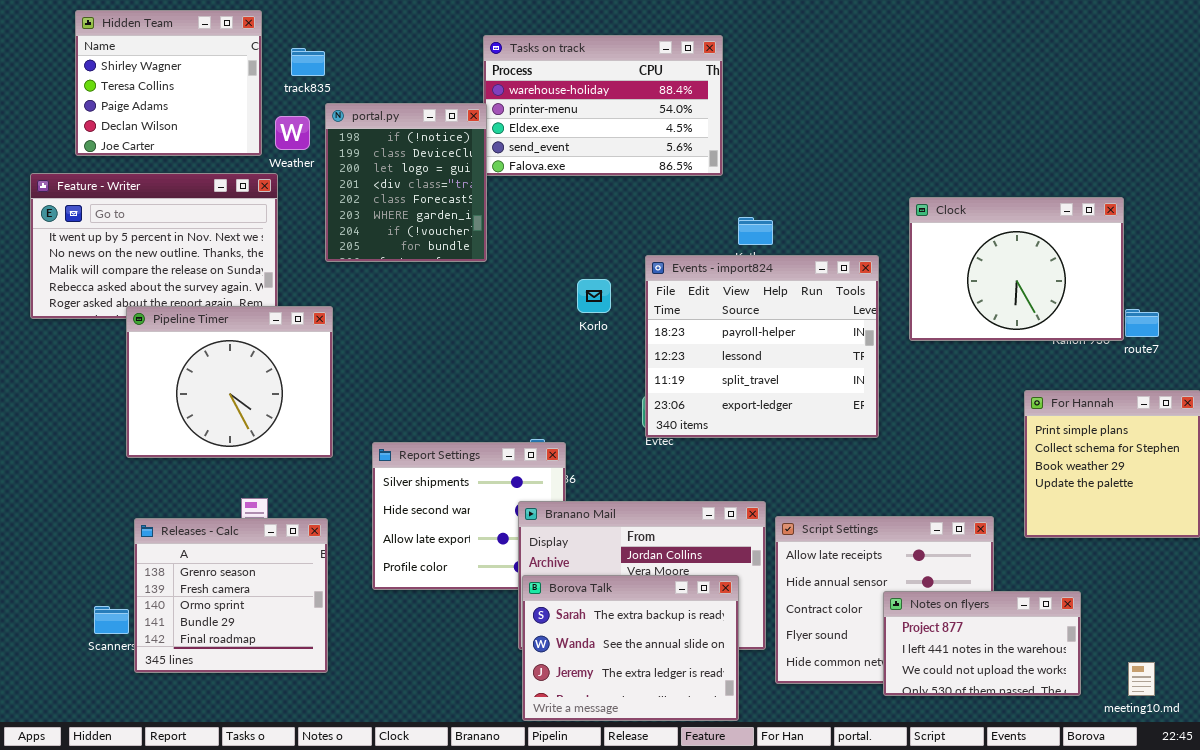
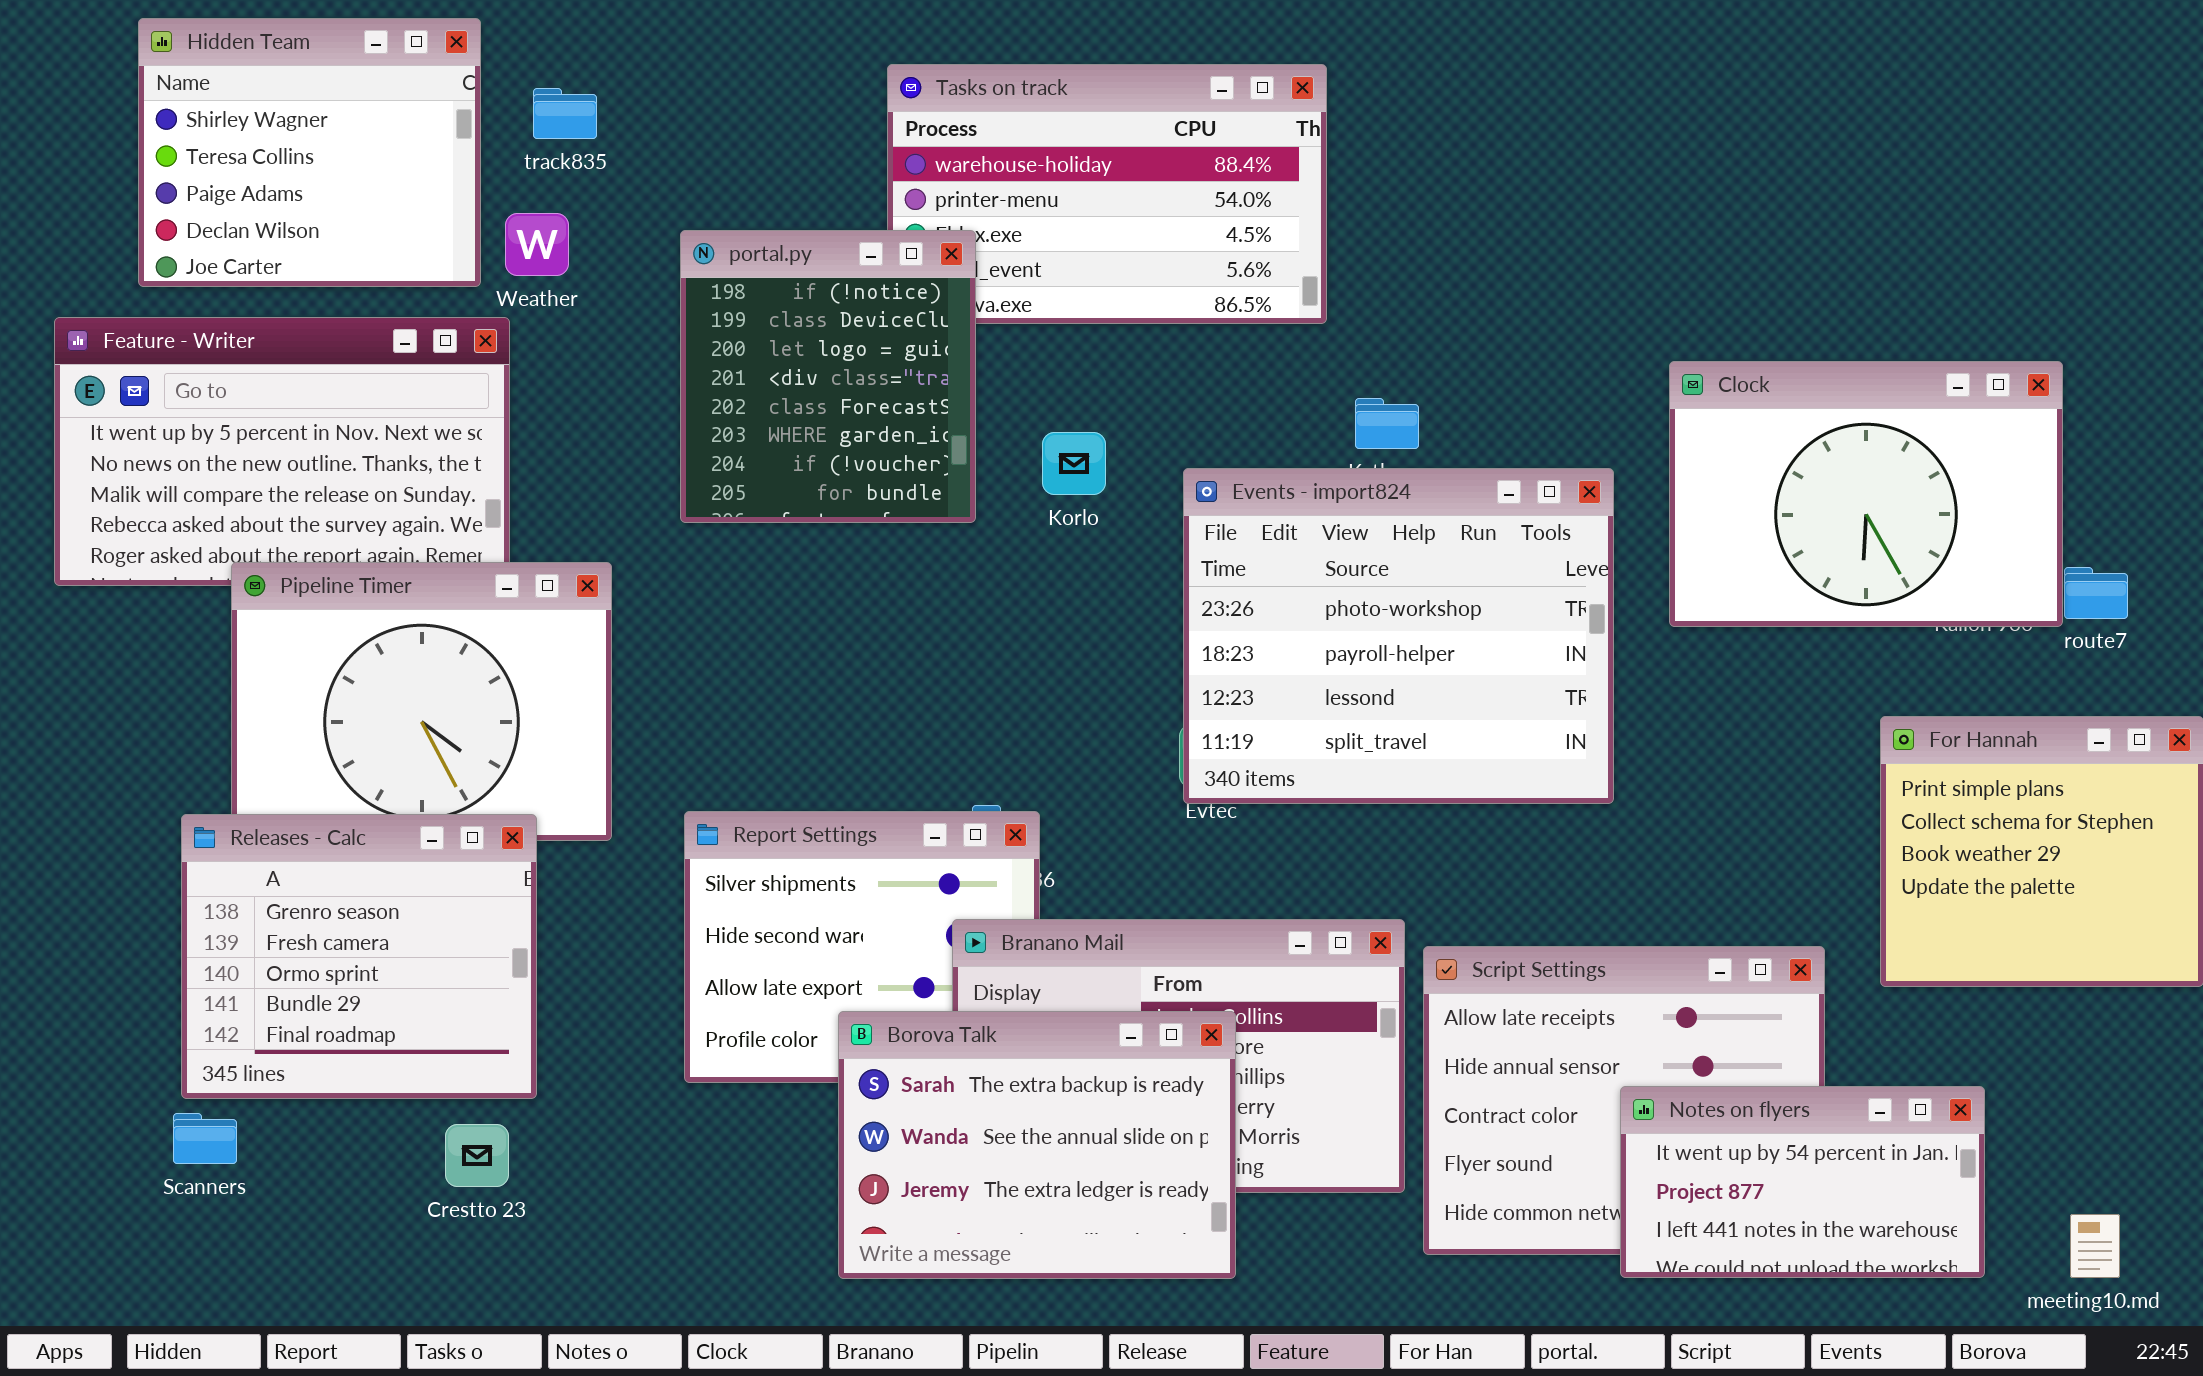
portal.py: [325,103,487,262] -> [680,230,976,523], moved
Events - import824: [645,255,879,438] -> [1183,468,1614,804], scrolled up 1 row
Korlo: [577,279,611,313] -> [1042,432,1106,495], moved
Releases - Calc: [134,518,328,673] -> [181,814,537,1099], moved
Borova Talk: [522,575,739,721] -> [838,1011,1236,1279], moved
Notes on flyers: [883,591,1081,696] -> [1620,1086,1985,1278], scrolled up 1 row

